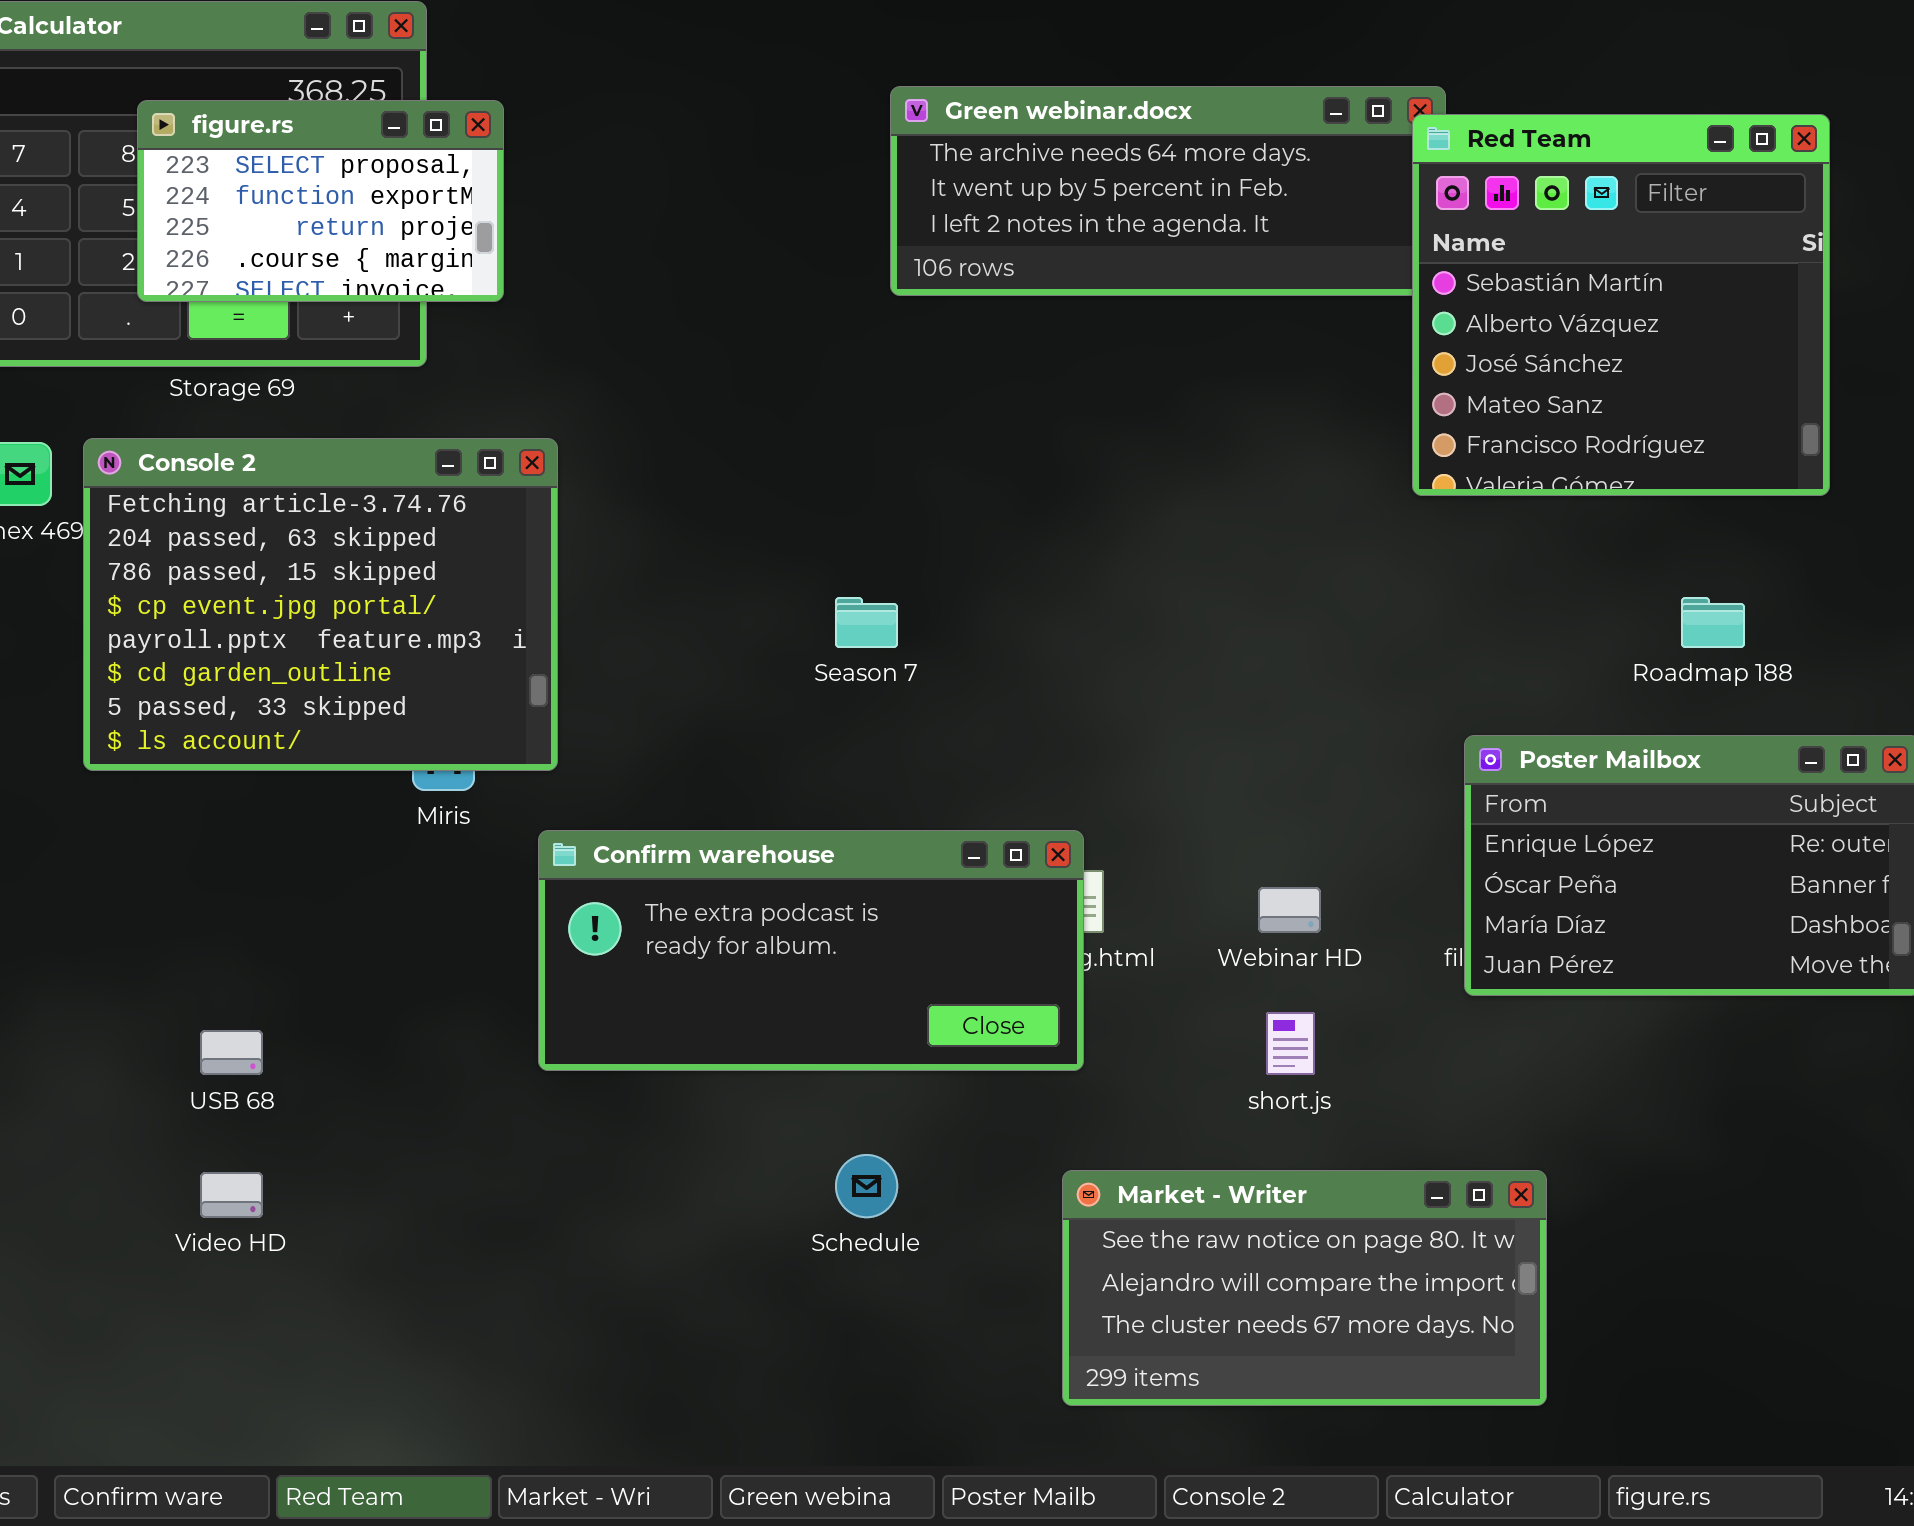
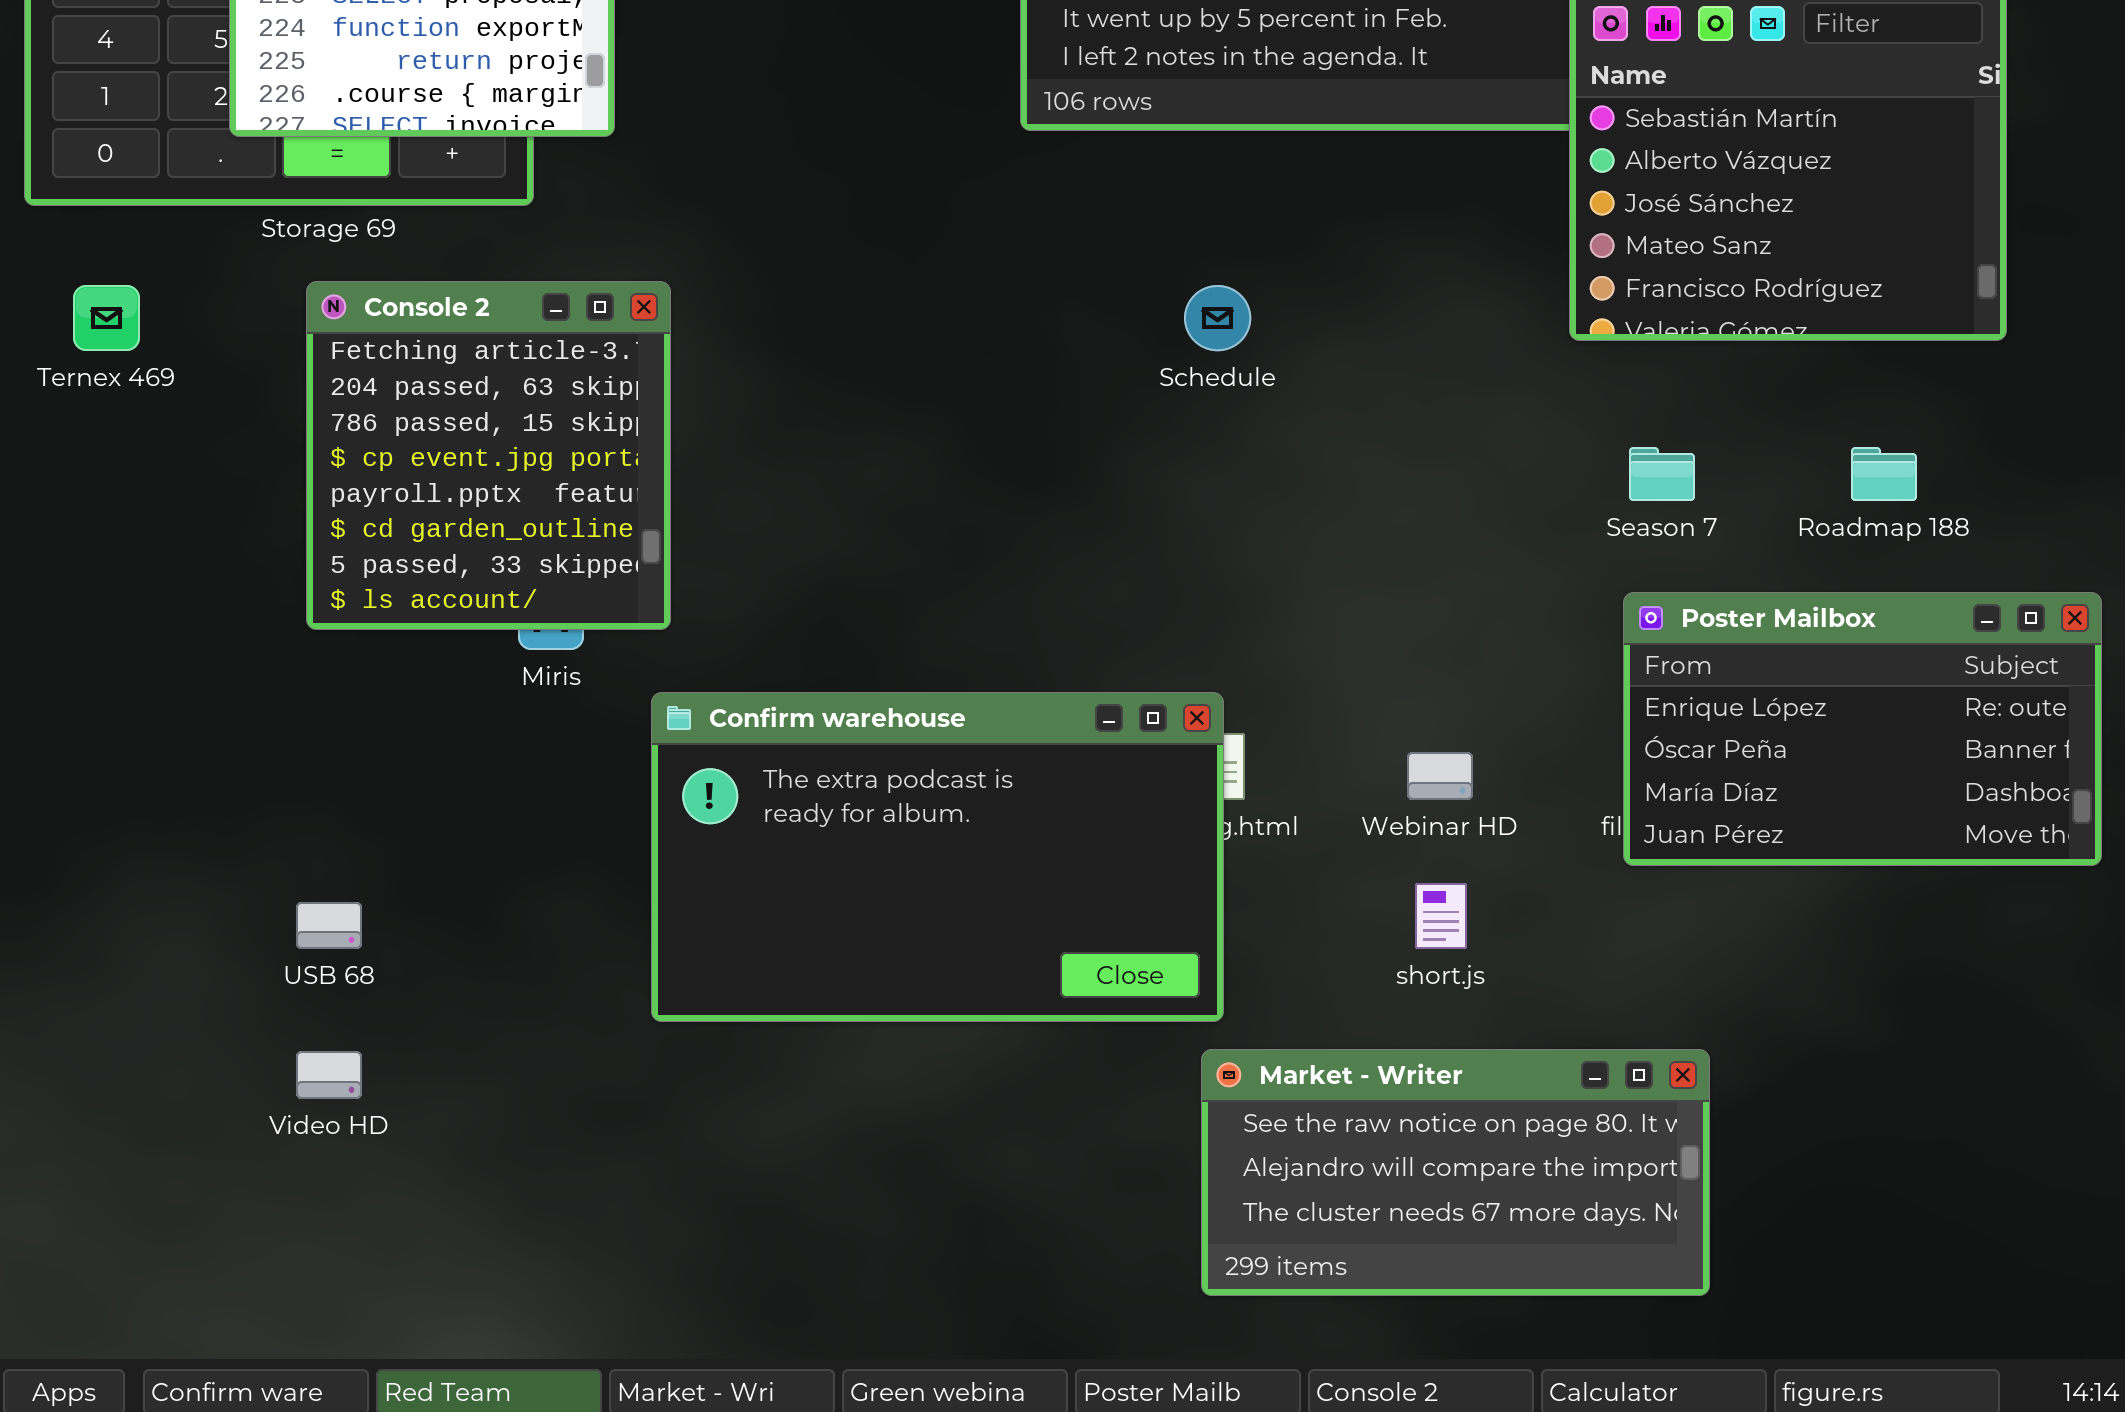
Console 2: [83,438,558,771] -> [306,281,671,630], resized
Season 7: [835,597,898,648] -> [1629,447,1695,501], moved
Confirm warehouse: [538,830,1084,1071] -> [651,692,1224,1022], resized
Schedule: [835,1154,898,1218] -> [1184,285,1251,351], moved

